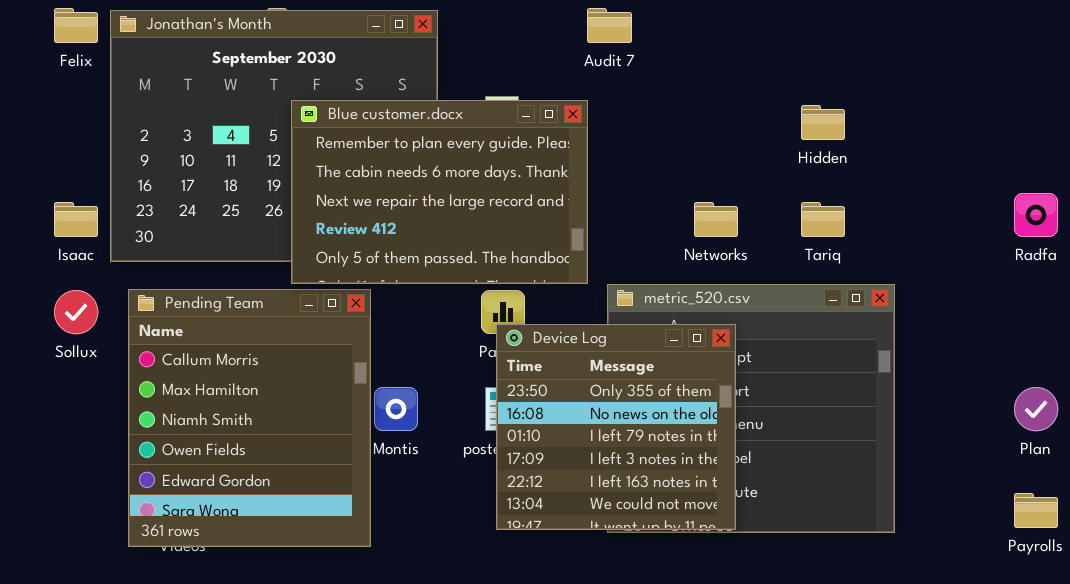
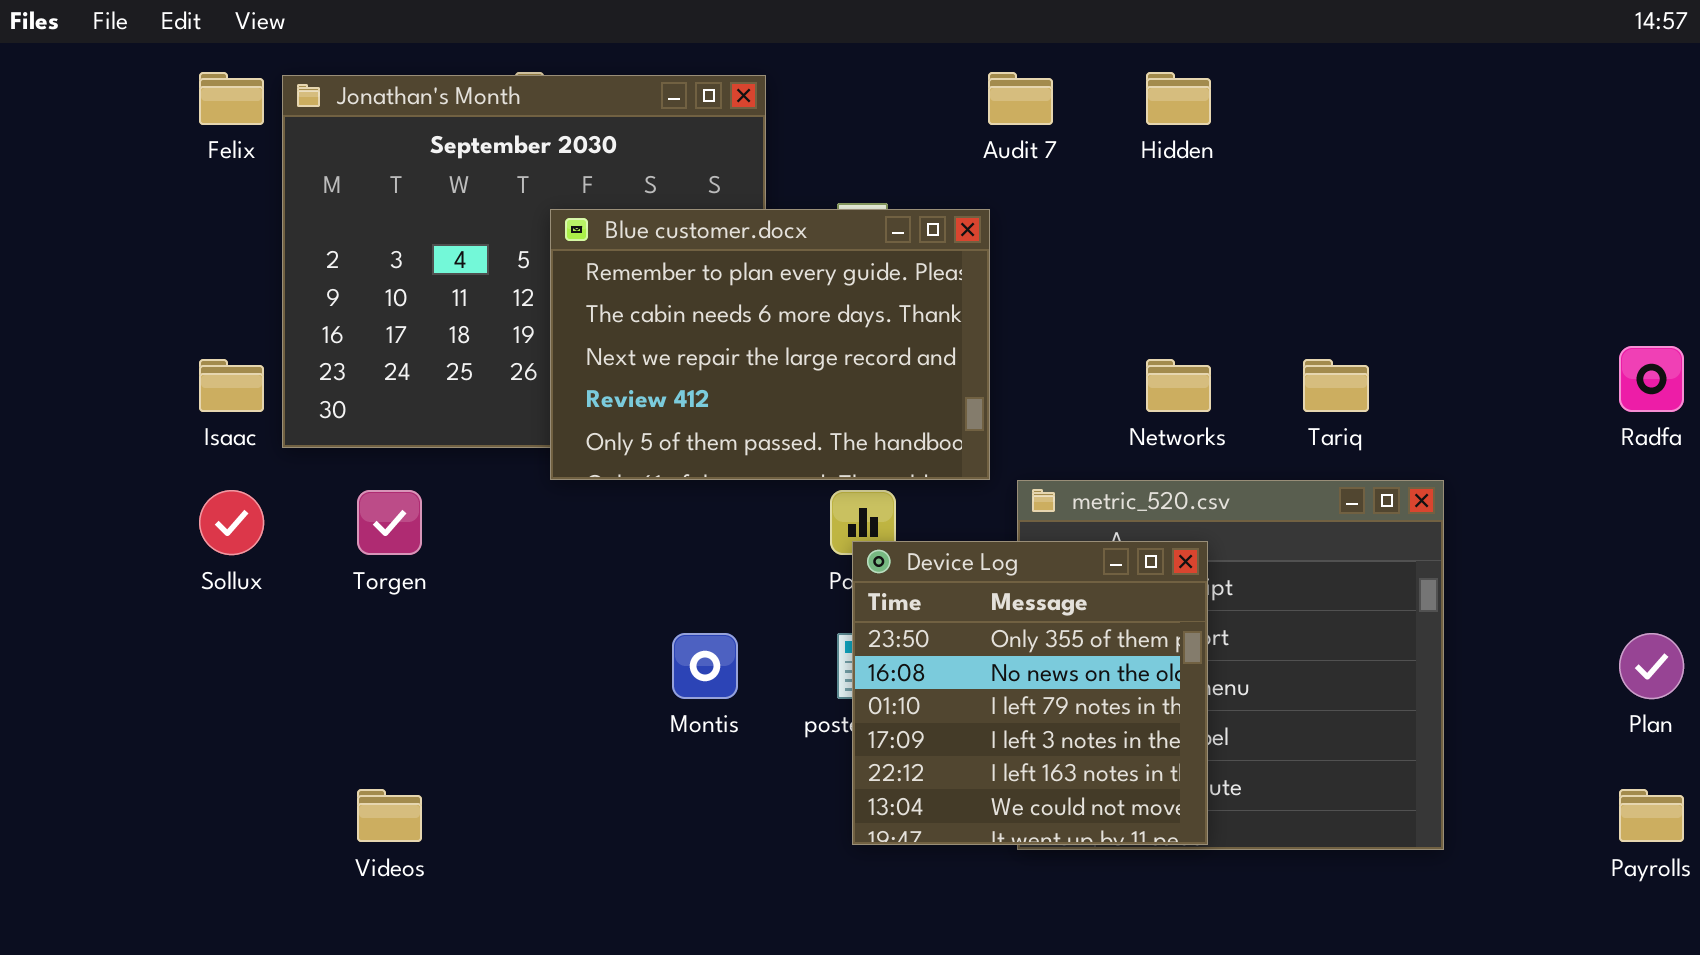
Hidden: [801,105,845,140] -> [1146,72,1211,125], moved
Pending Team: [128,289,371,547] -> none, closed

